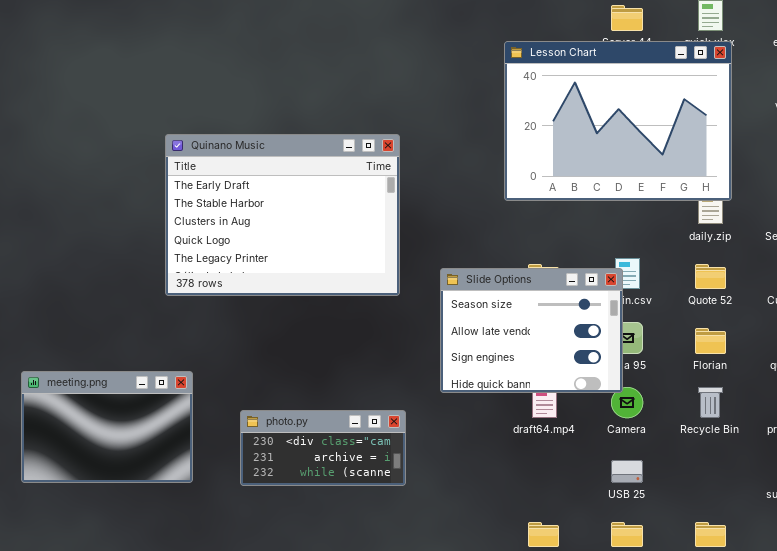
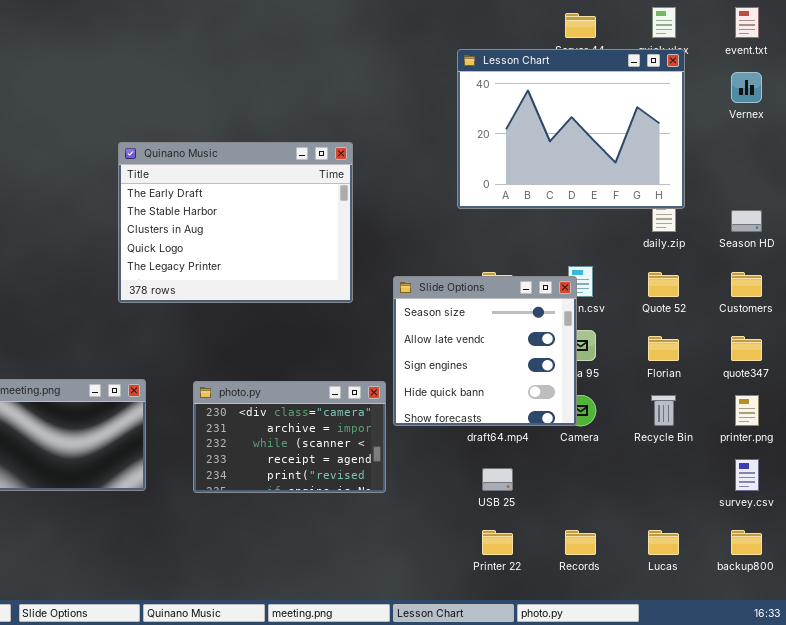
Slide Options: [440,268,623,393] -> [393,276,577,426], resized
photo.py: [240,410,406,486] -> [193,381,386,493], resized
USB 25: [611,460,643,483] -> [482,468,513,491], moved

